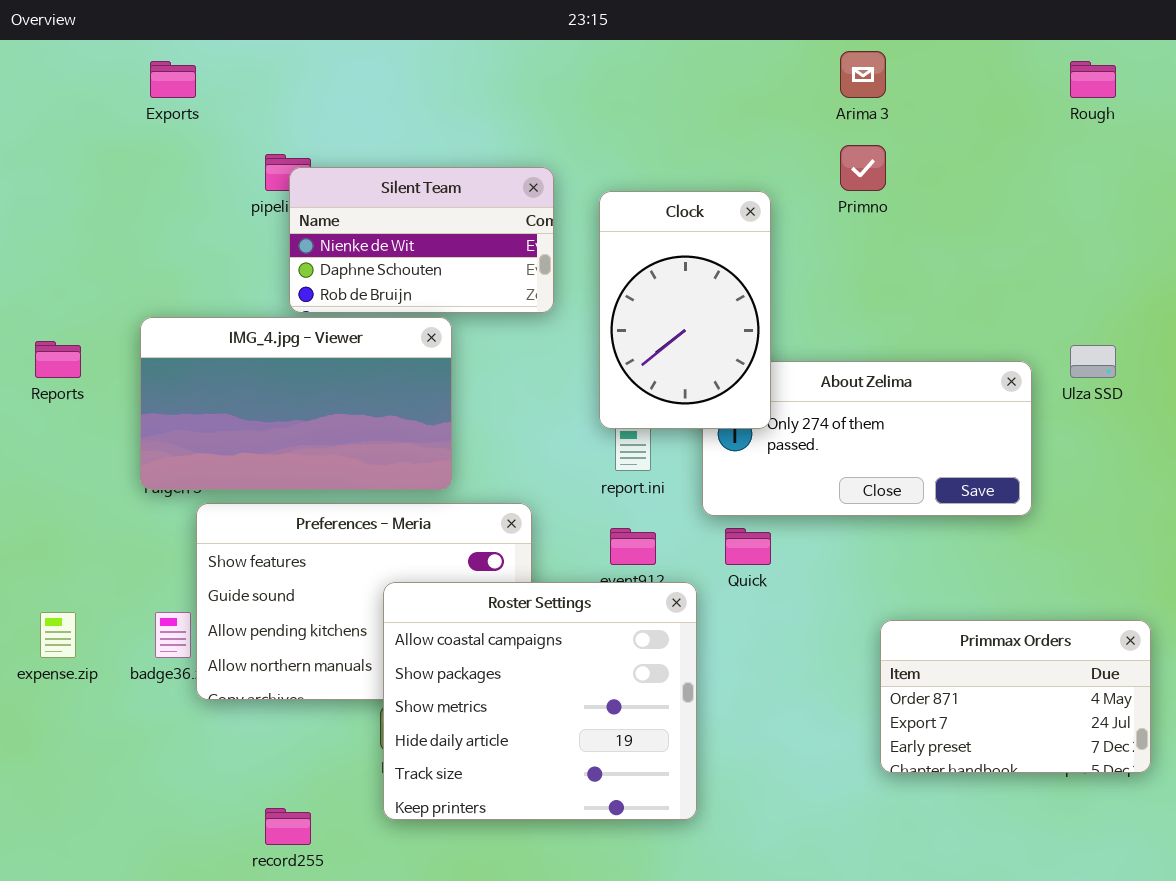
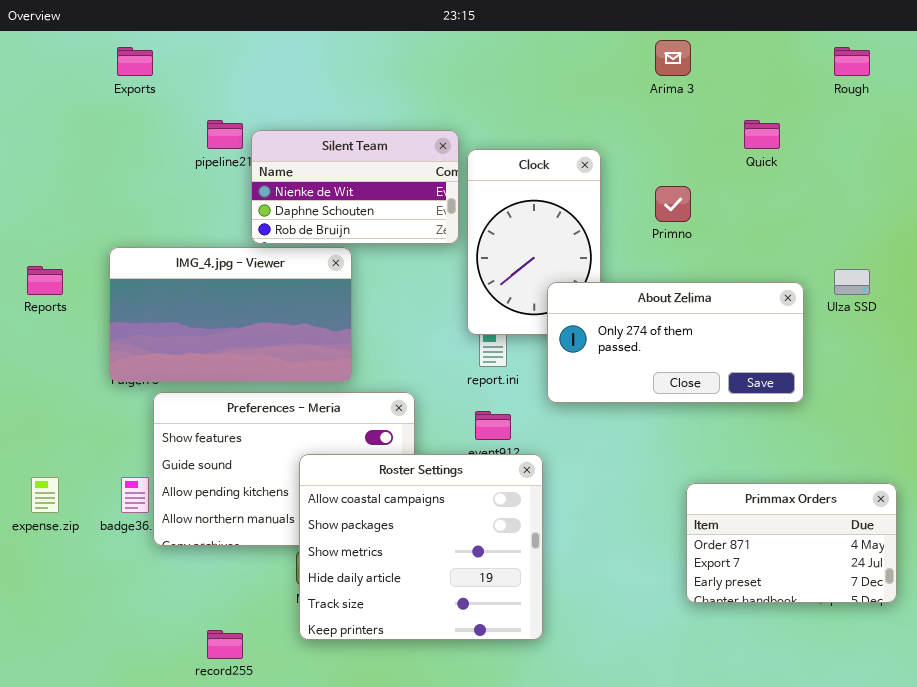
Primno: [840,145,886,191] -> [655,186,691,222], moved
Silent Team: [289,167,554,313] -> [251,130,459,244], moved
About Zelima: [702,361,1032,516] -> [547,282,804,403], raised
Quick: [725,528,771,565] -> [744,120,780,149], moved

